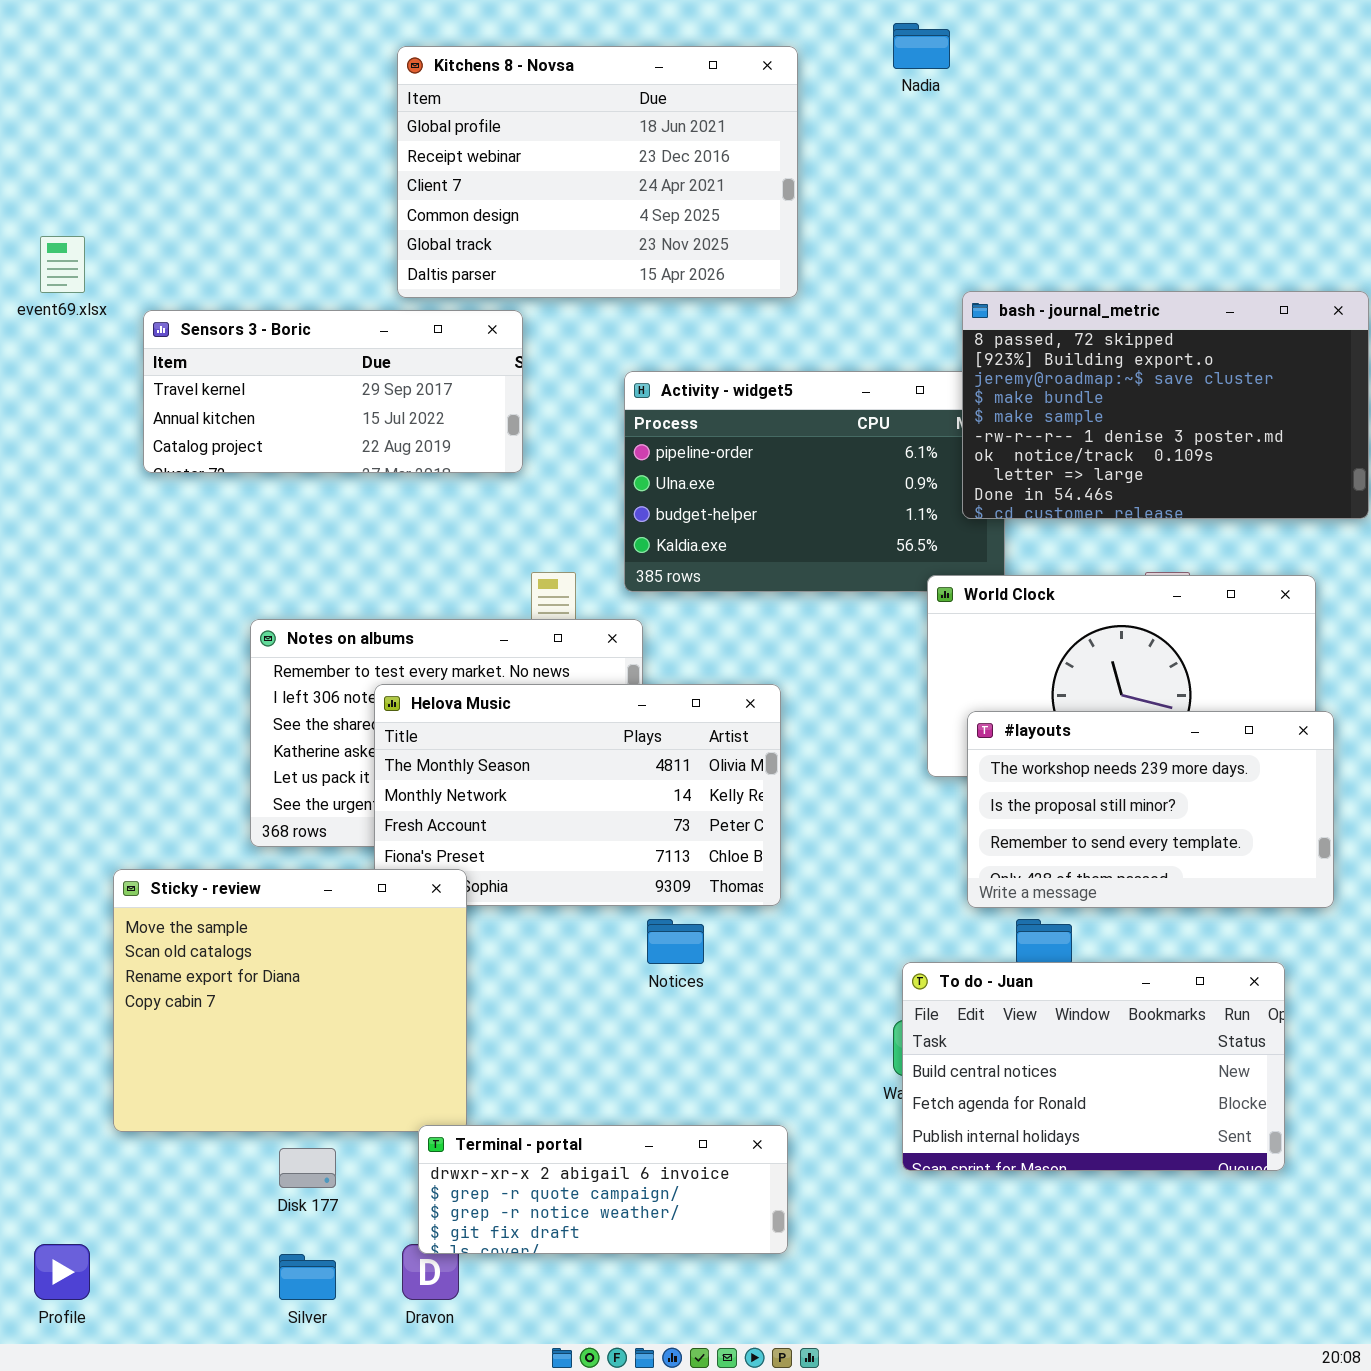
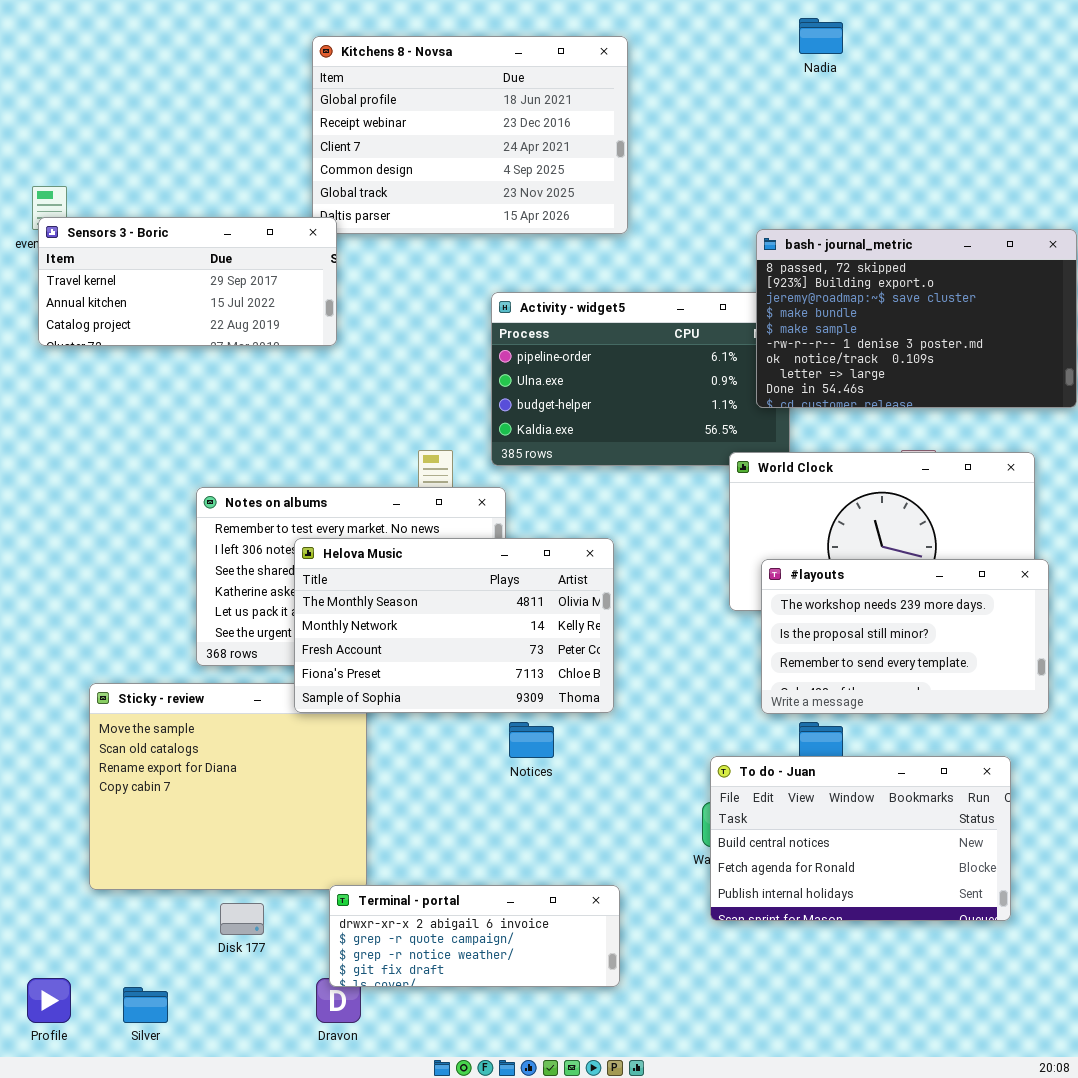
Nadia: [893,23,950,69] -> [799,18,843,54], moved
Sensors 3 - Boric: [143,310,523,473] -> [38,217,337,346], moved
Helova Music: [374,684,781,906] -> [294,538,614,713], raised
Silver: [279,1254,336,1300] -> [123,987,168,1023], moved

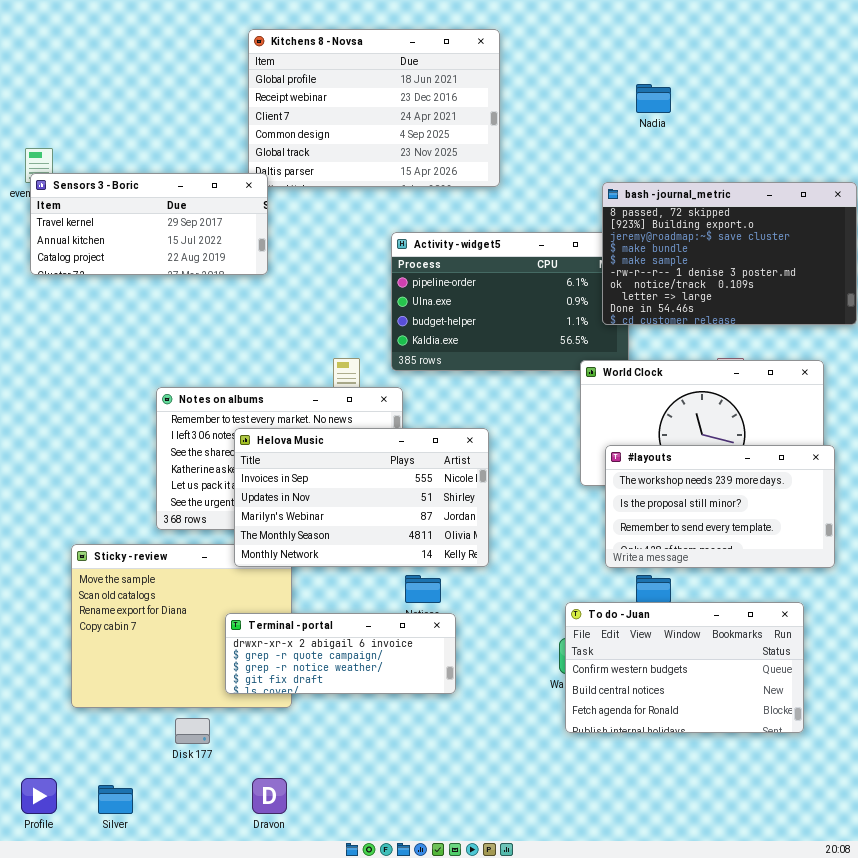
Nadia: [799,18,843,54] -> [636,84,671,113], moved
Helova Music: [294,538,614,713] -> [234,428,489,567], scrolled up 3 rows
To do - Juan: [710,756,1011,921] -> [565,602,804,733], scrolled up 1 row
Terminal - portal: [329,885,620,987] -> [225,613,456,694], moved

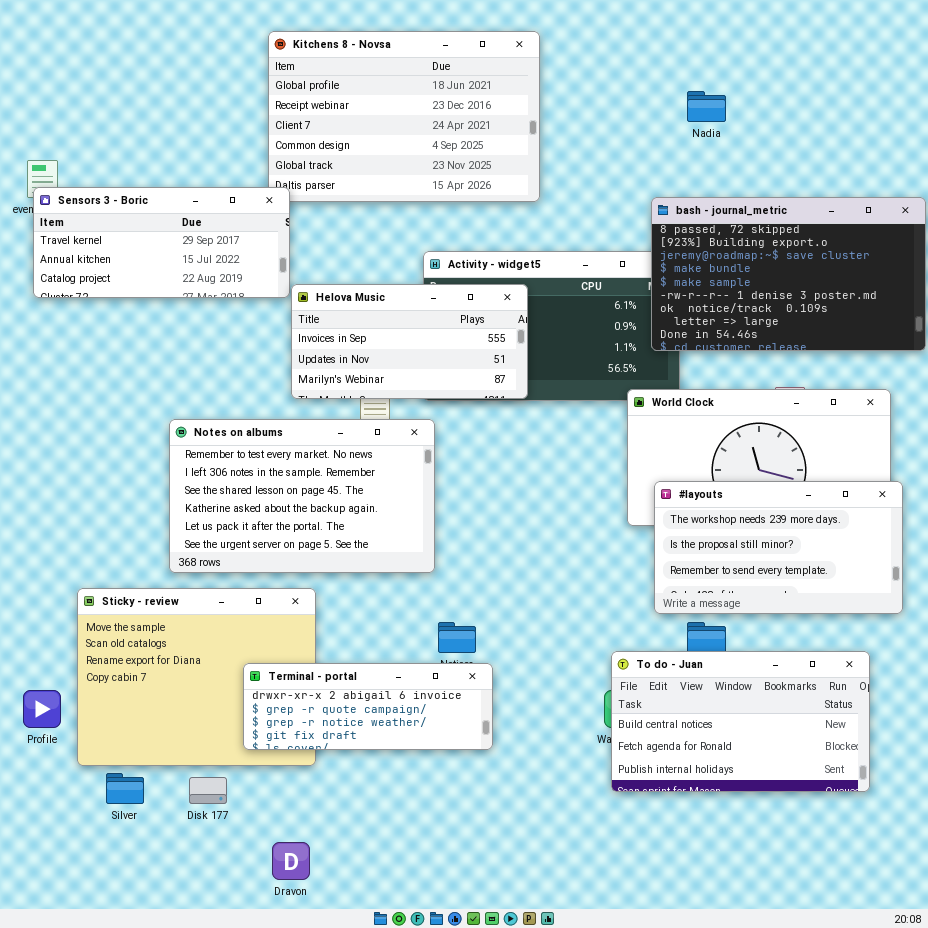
Helova Music: [234,428,489,567] -> [291,284,528,399], moved, resized
To do - Juan: [565,602,804,733] -> [611,651,870,792], scrolled down 1 row
Profile: [21,778,57,814] -> [23,690,61,728], moved
Silver: [98,785,133,814] -> [106,773,144,804], moved

